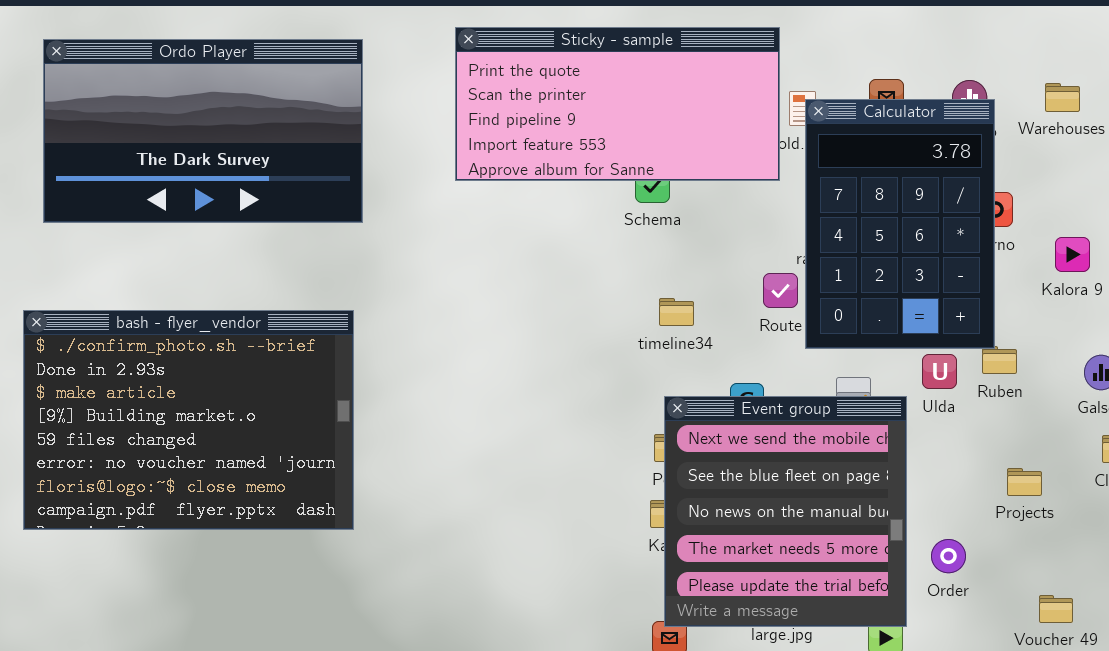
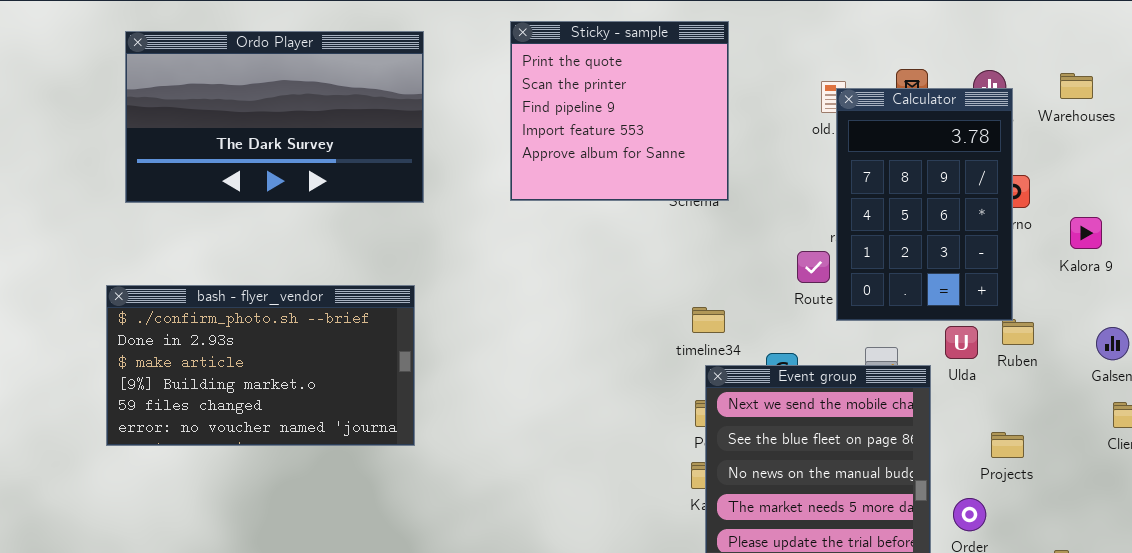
Sticky - sample: [455,27,780,181] -> [510,21,729,201], resized
timeline34: [659,298,694,326] -> [692,307,725,333], moved
bash - flyer_vendor: [23,310,354,530] -> [106,285,415,446], resized
Projects: [1007,468,1042,496] -> [991,432,1024,458], moved

